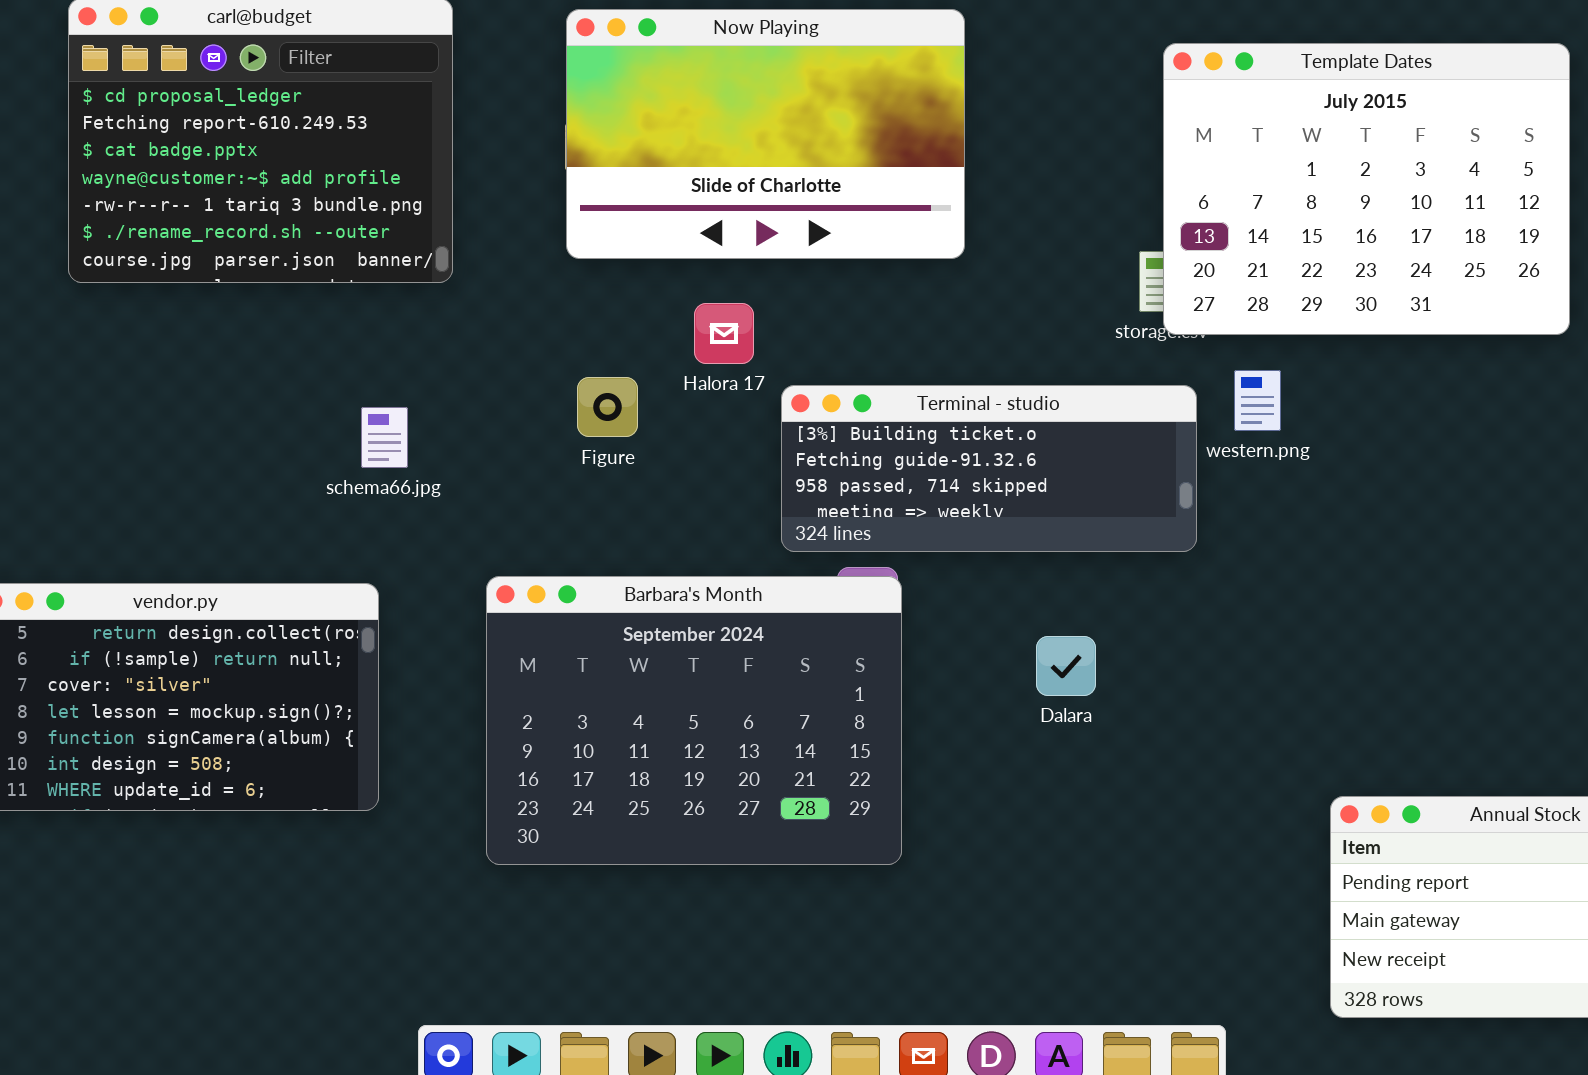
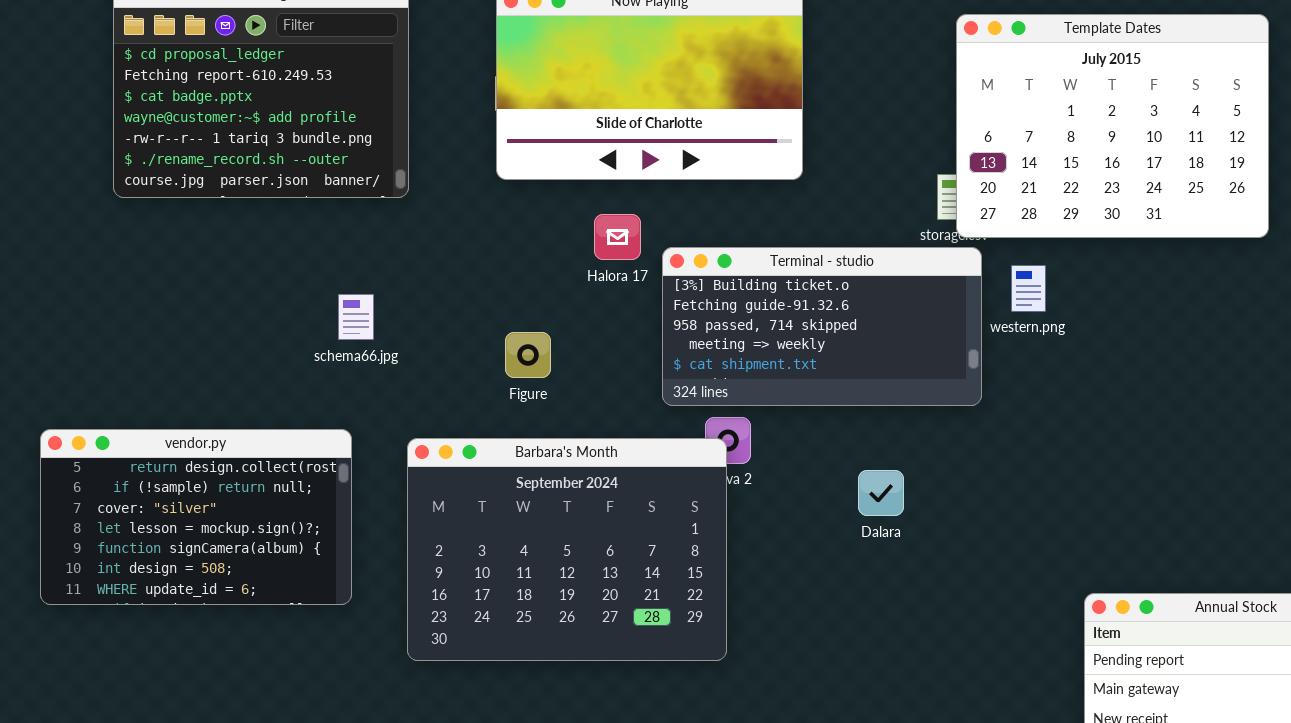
Figure: [577,377,638,437] -> [505,332,551,378], moved
Terminal - studio: [781,385,1197,552] -> [662,247,982,406], resized
Barbara's Month: [486,576,902,865] -> [407,438,727,661], moved

